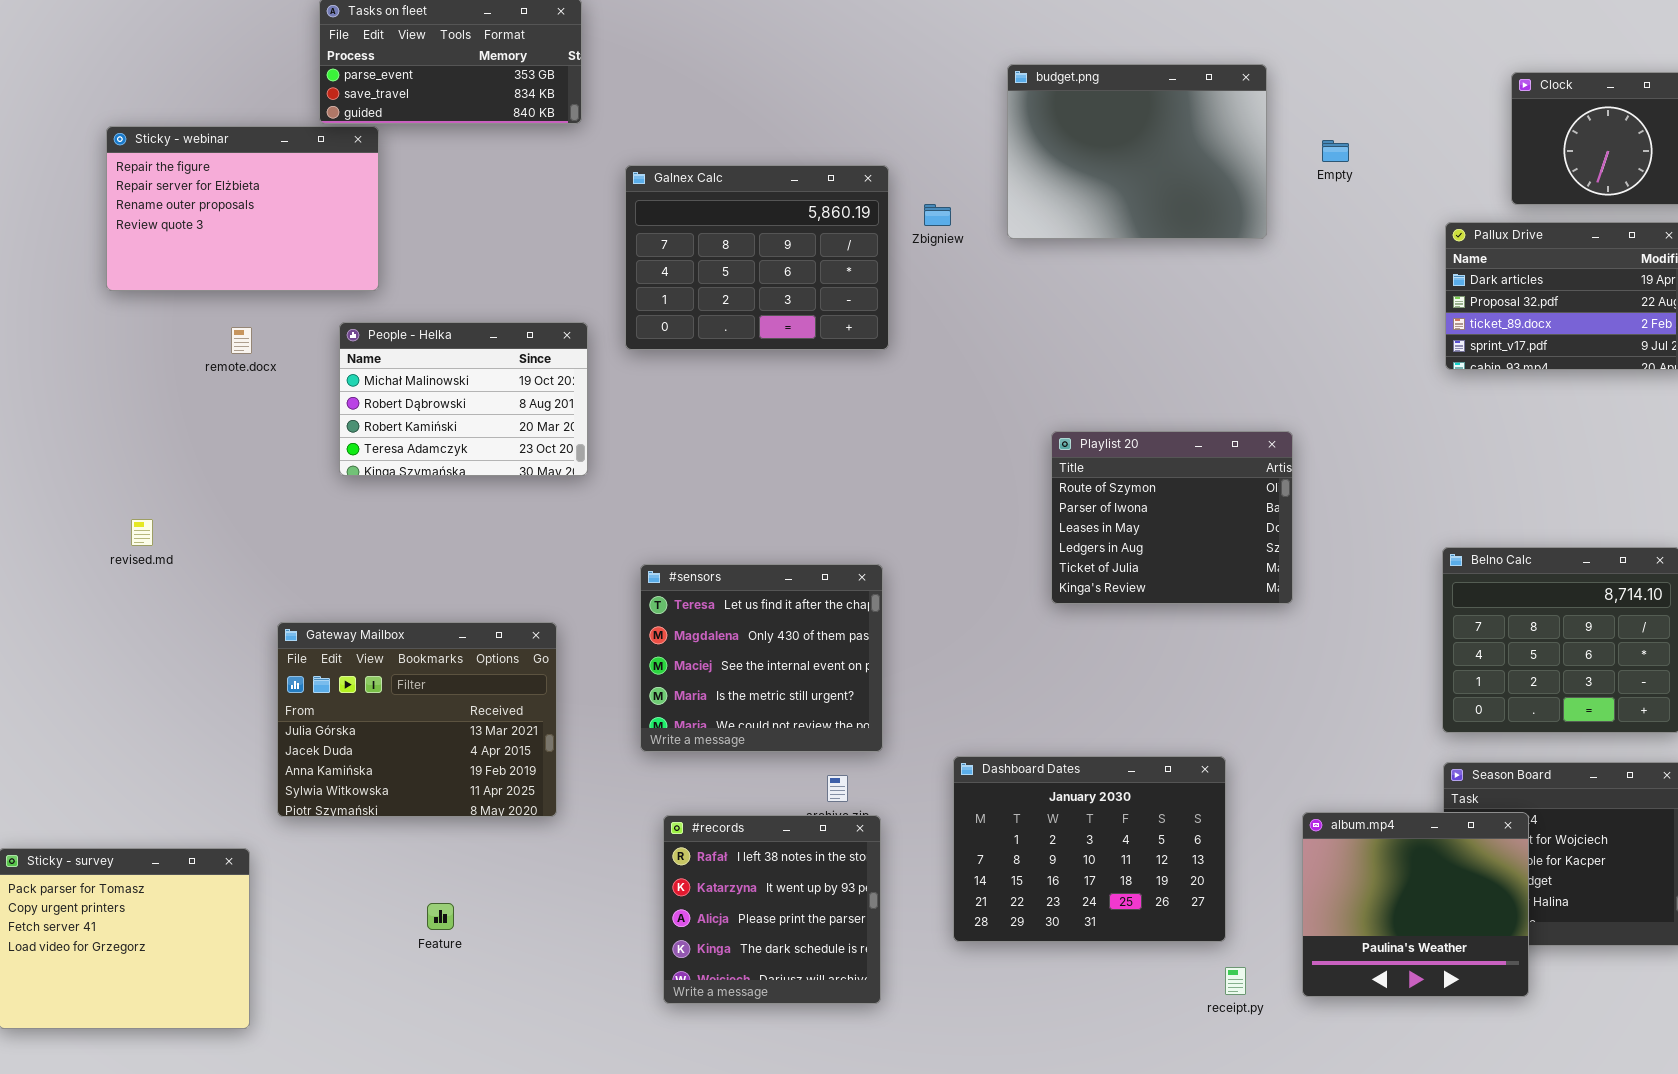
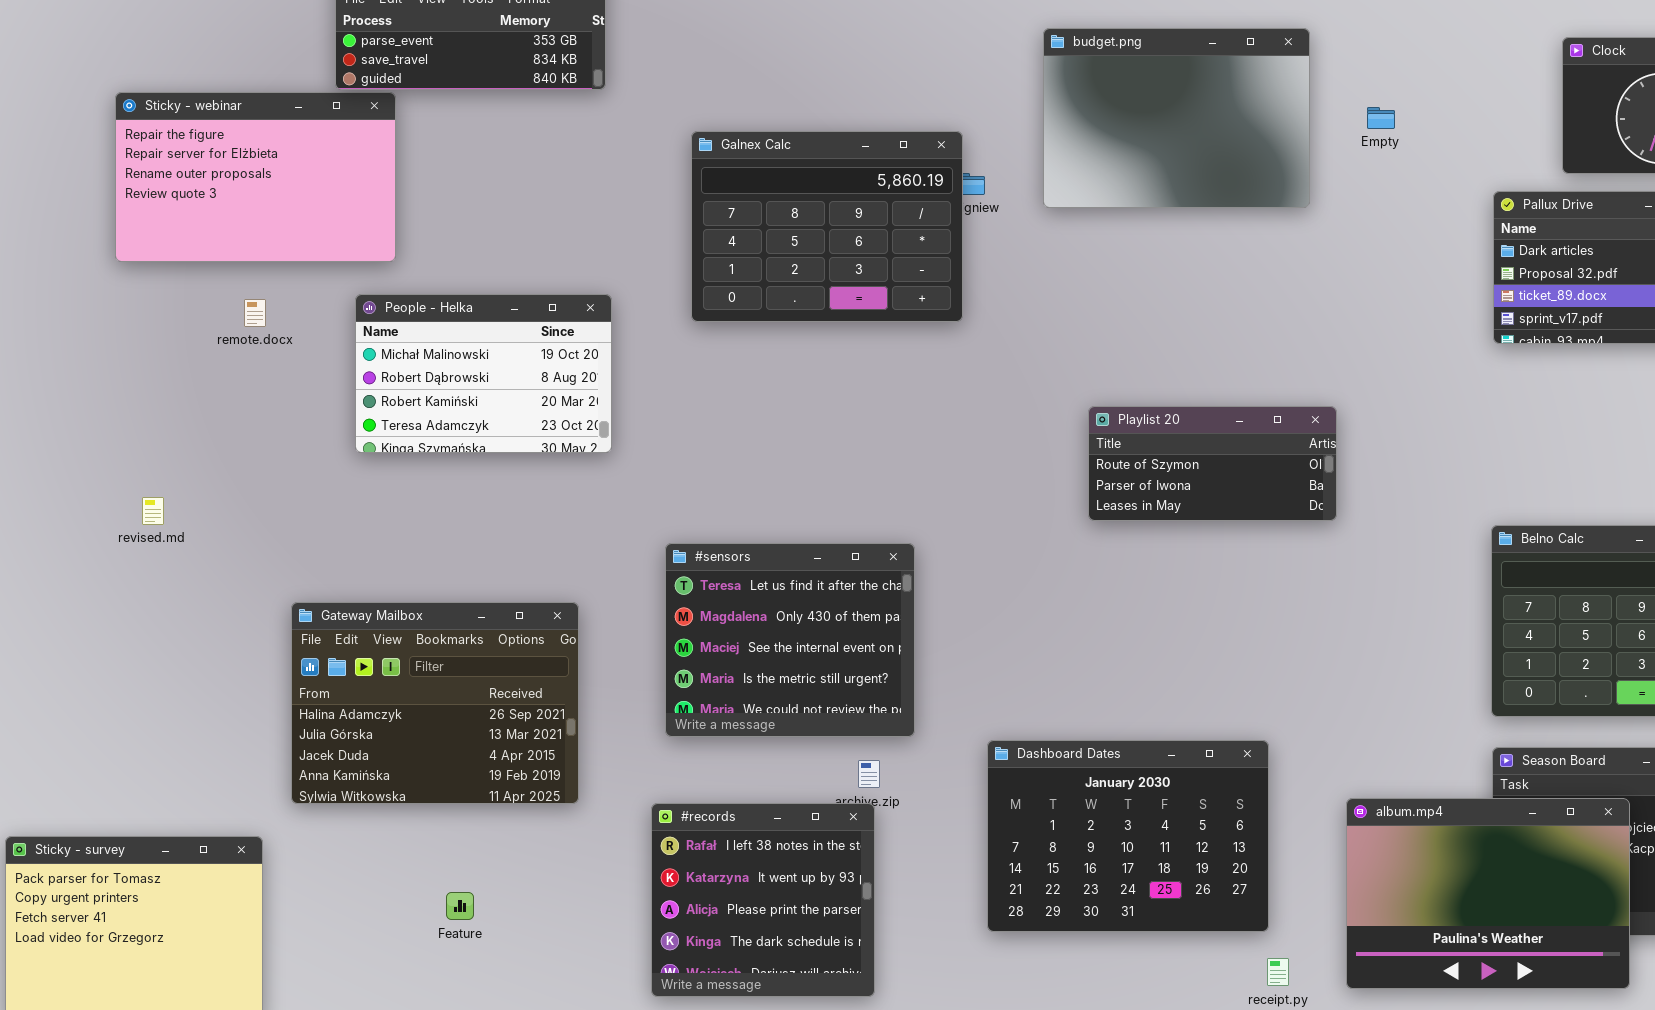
Galnex Calc: [625,165,889,350] -> [691,131,963,322], moved
Playlist 20: [1051,431,1293,604] -> [1088,406,1337,521], resized
Gateway Mailbox: [277,622,557,817] -> [291,602,579,804], scrolled up 1 row
album.mp4: [1302,812,1529,997] -> [1346,798,1630,989], resized
#records: [663,815,881,1004] -> [651,803,875,997], moved

